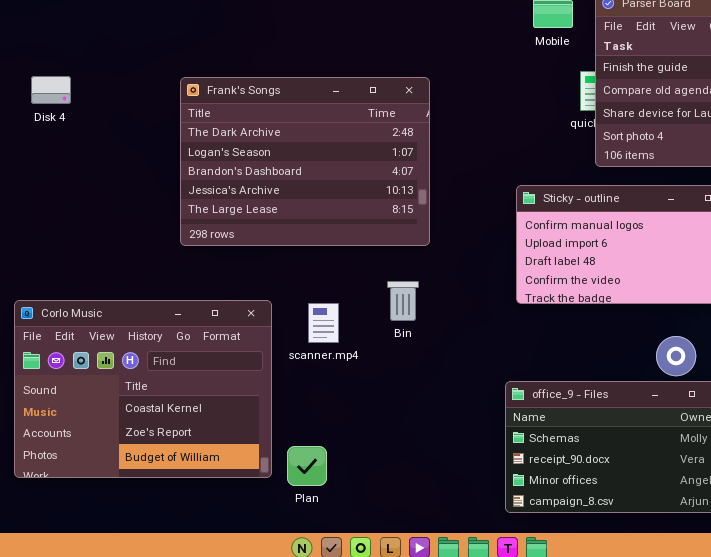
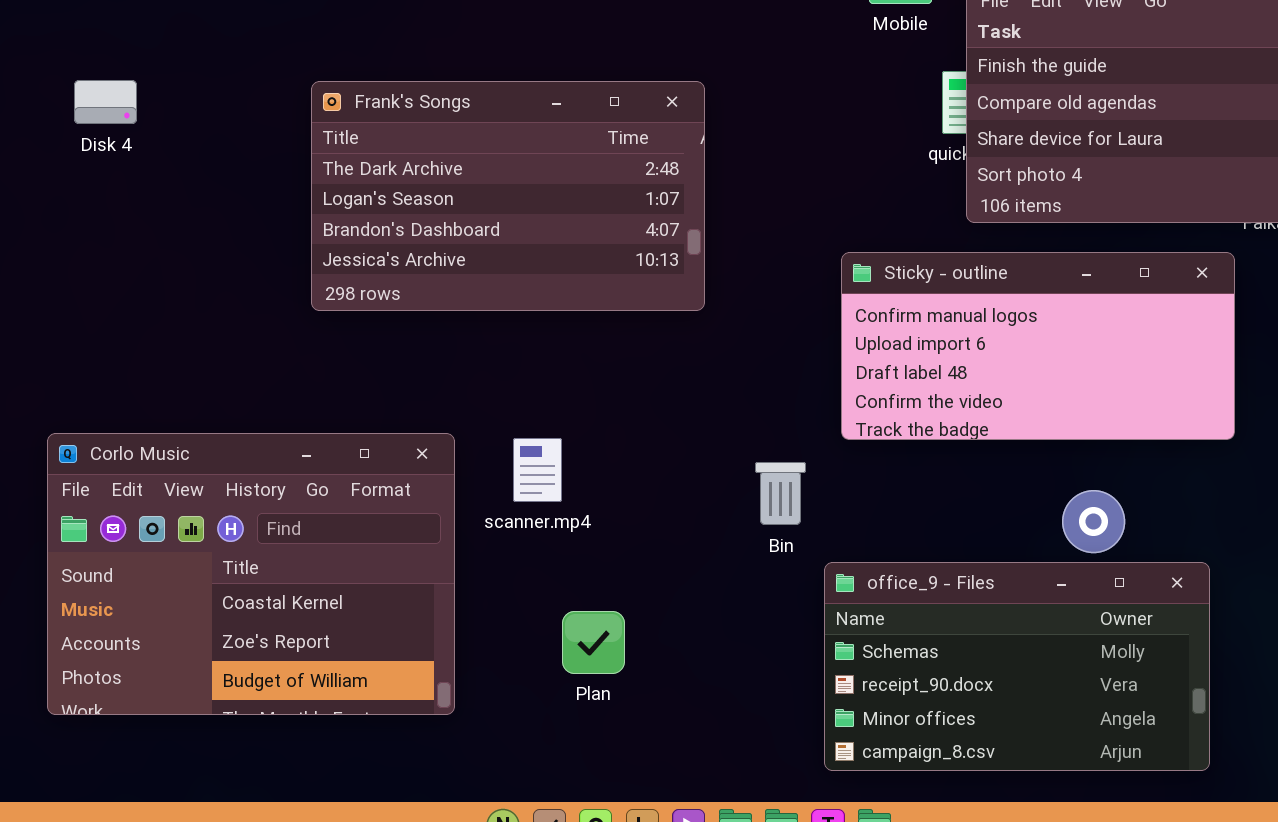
Frank's Songs: [180,77,430,246] -> [311,81,705,311], resized
Bin: [387,281,419,321] -> [755,462,806,525], moved
Plan: [287,446,327,486] -> [562,611,625,674], moved

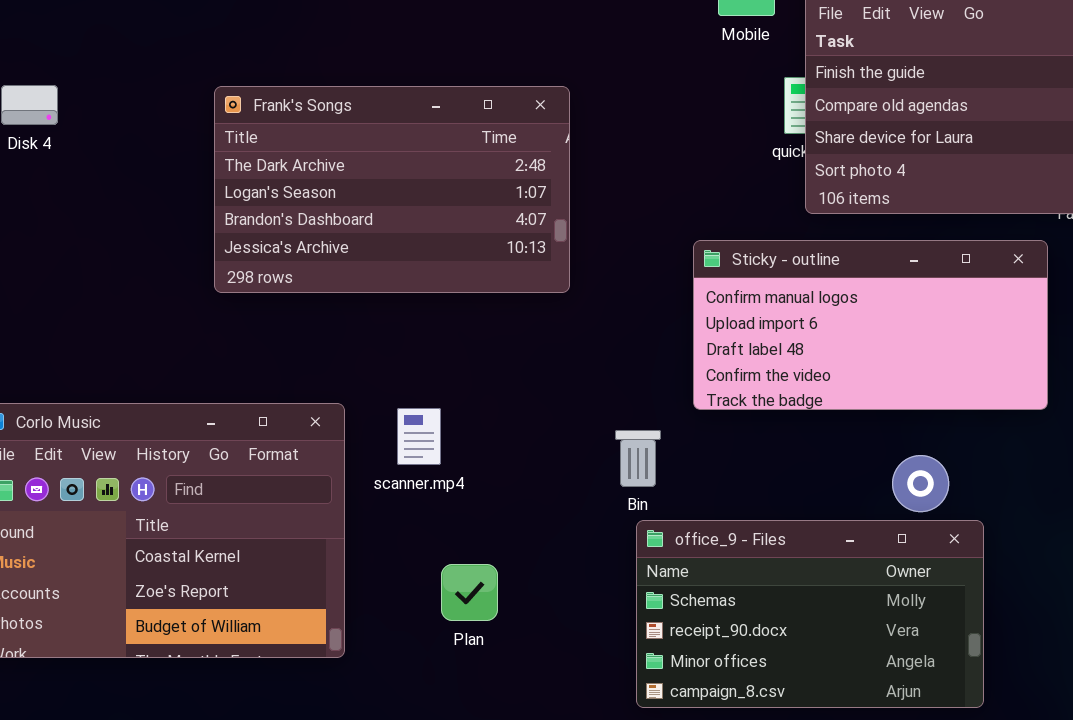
office_9 - Files: [824,562,1210,771] -> [636,520,984,708], moved

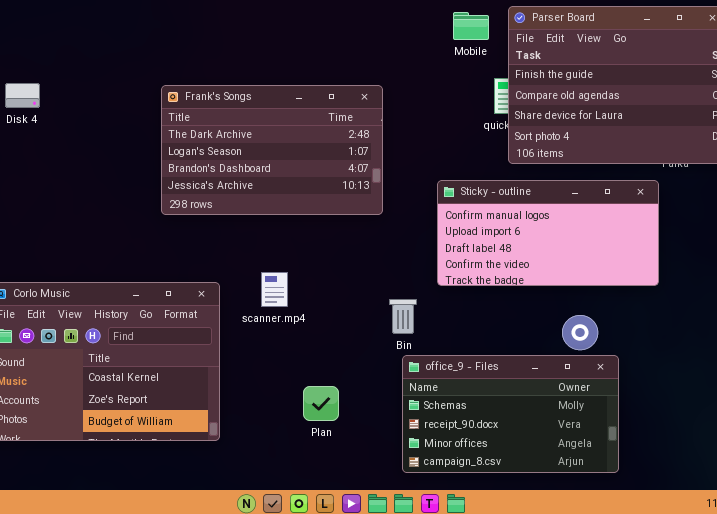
Frank's Songs: [214,86,570,293] -> [161,85,383,215], moved
scanner.mp4: [397,408,441,465] -> [261,272,288,307], moved
Plan: [441,564,498,621] -> [303,386,339,421], moved

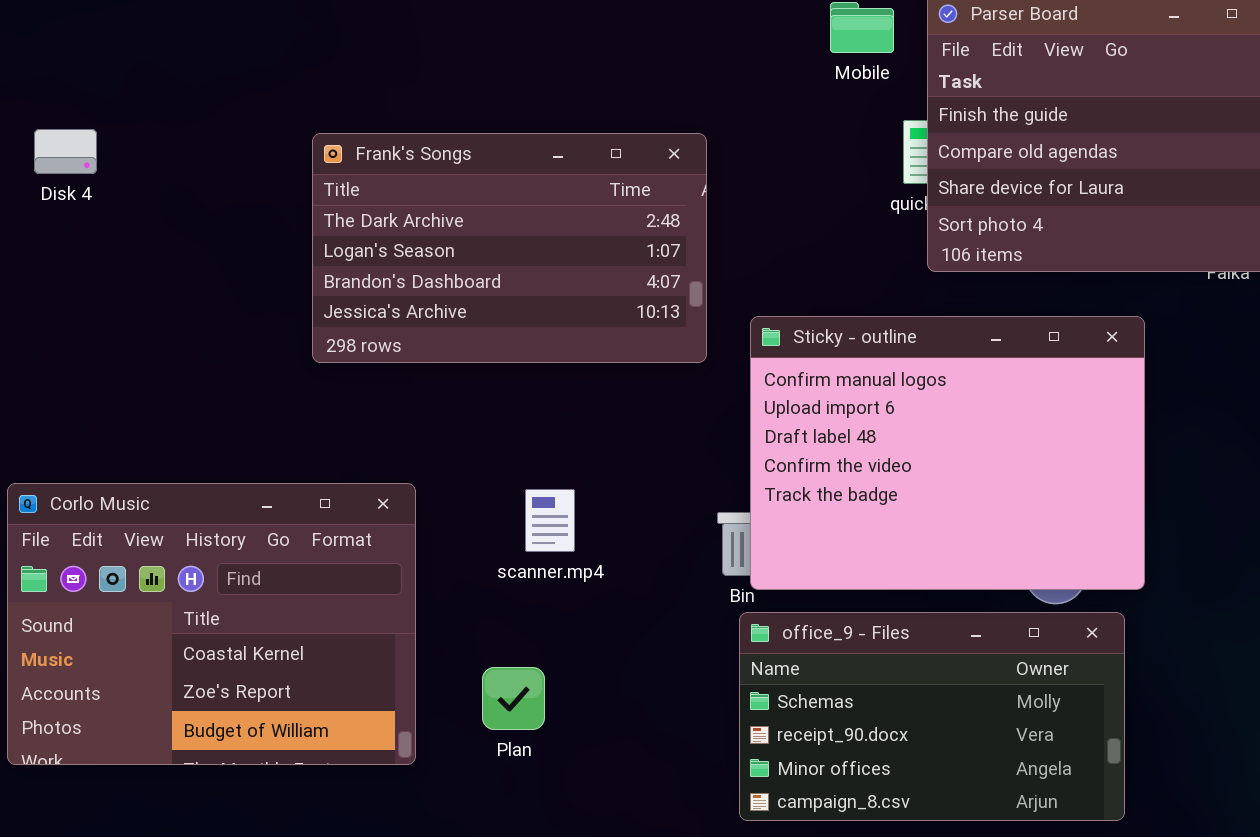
Sticky - outline: [437,180,659,286] -> [750,316,1145,590], moved, resized
scanner.mp4: [261,272,288,307] -> [525,489,575,552], moved
Plan: [303,386,339,421] -> [482,667,545,730], moved

